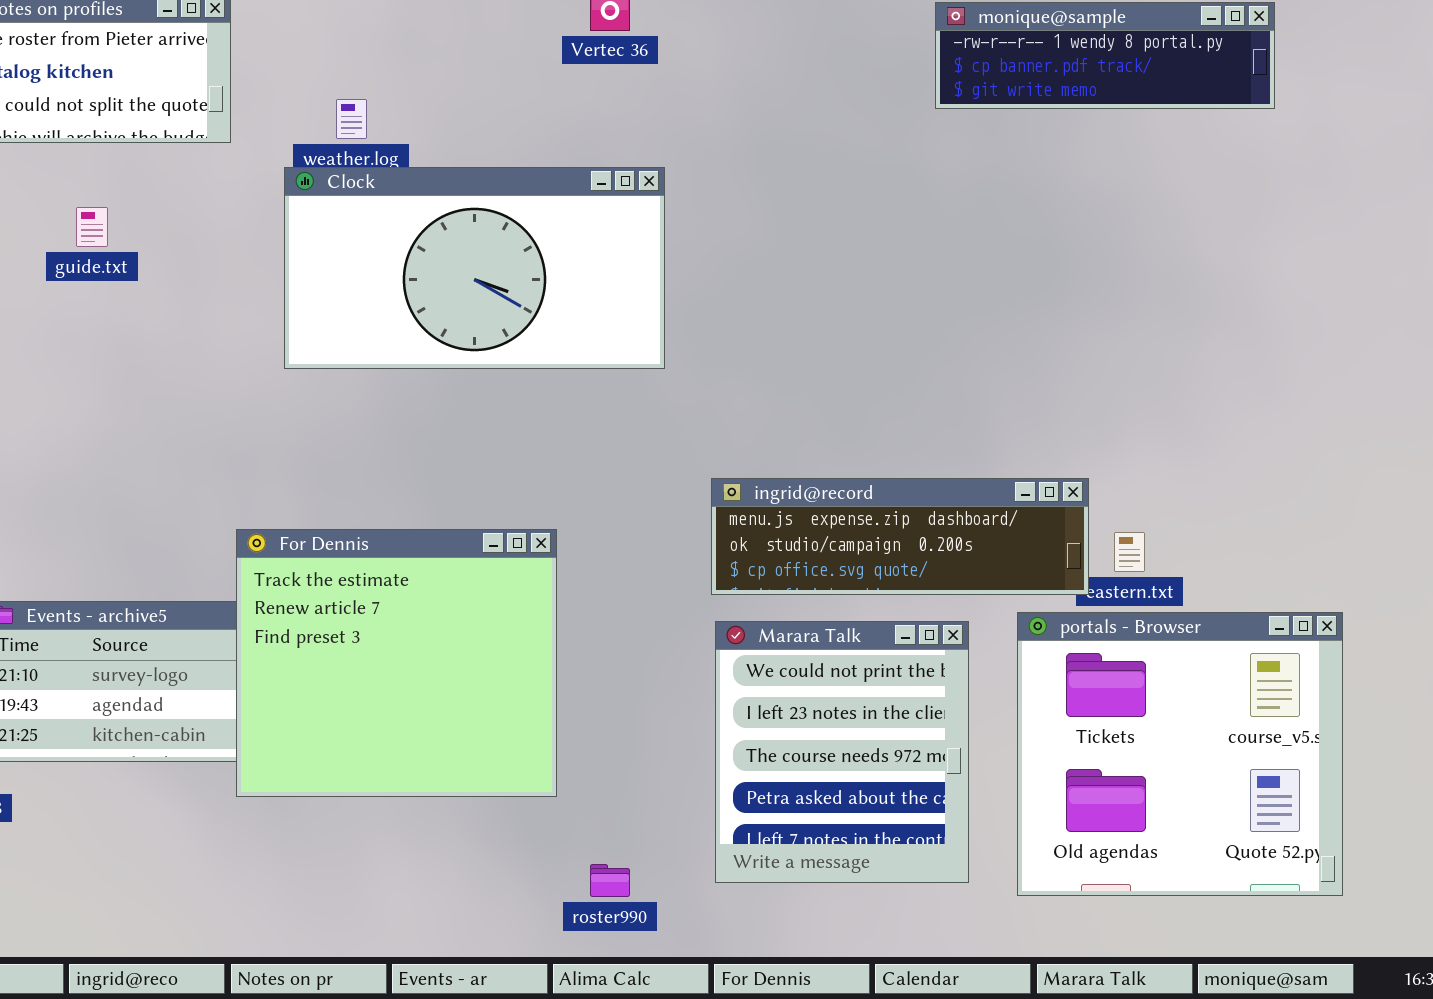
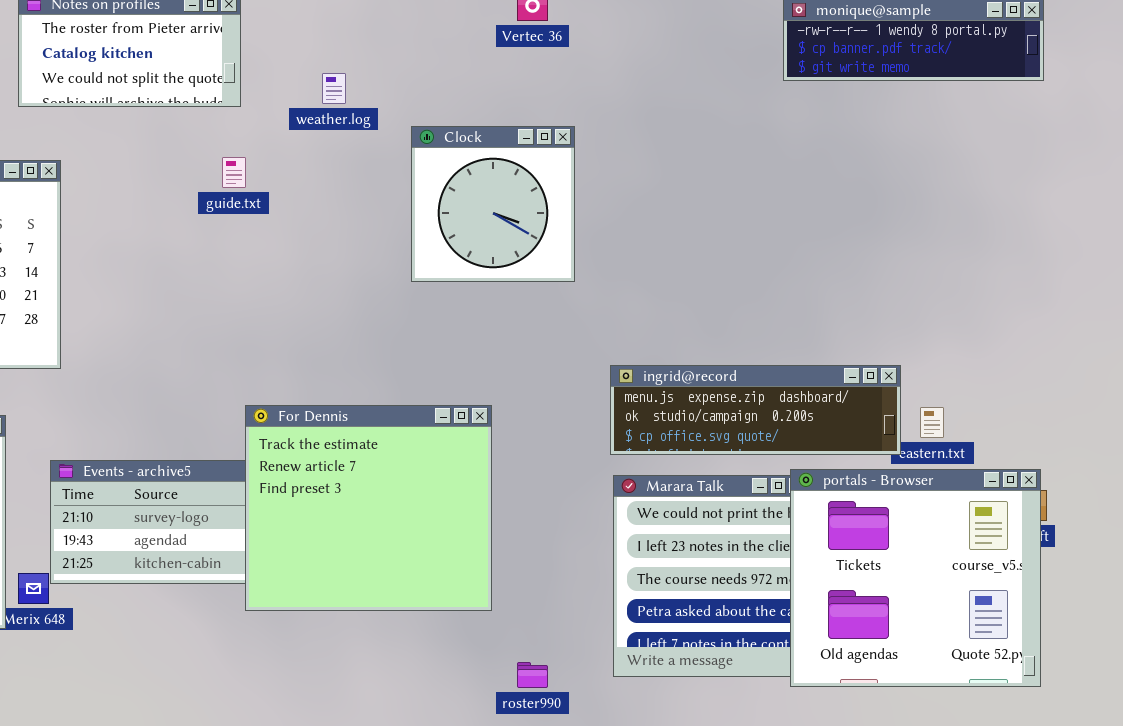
Clock: [284,167,665,369] -> [411,126,575,282], resized
guide.txt: [76,207,108,247] -> [222,157,246,188], moved
portals - Browser: [1017,612,1343,896] -> [790,469,1041,687], moved

